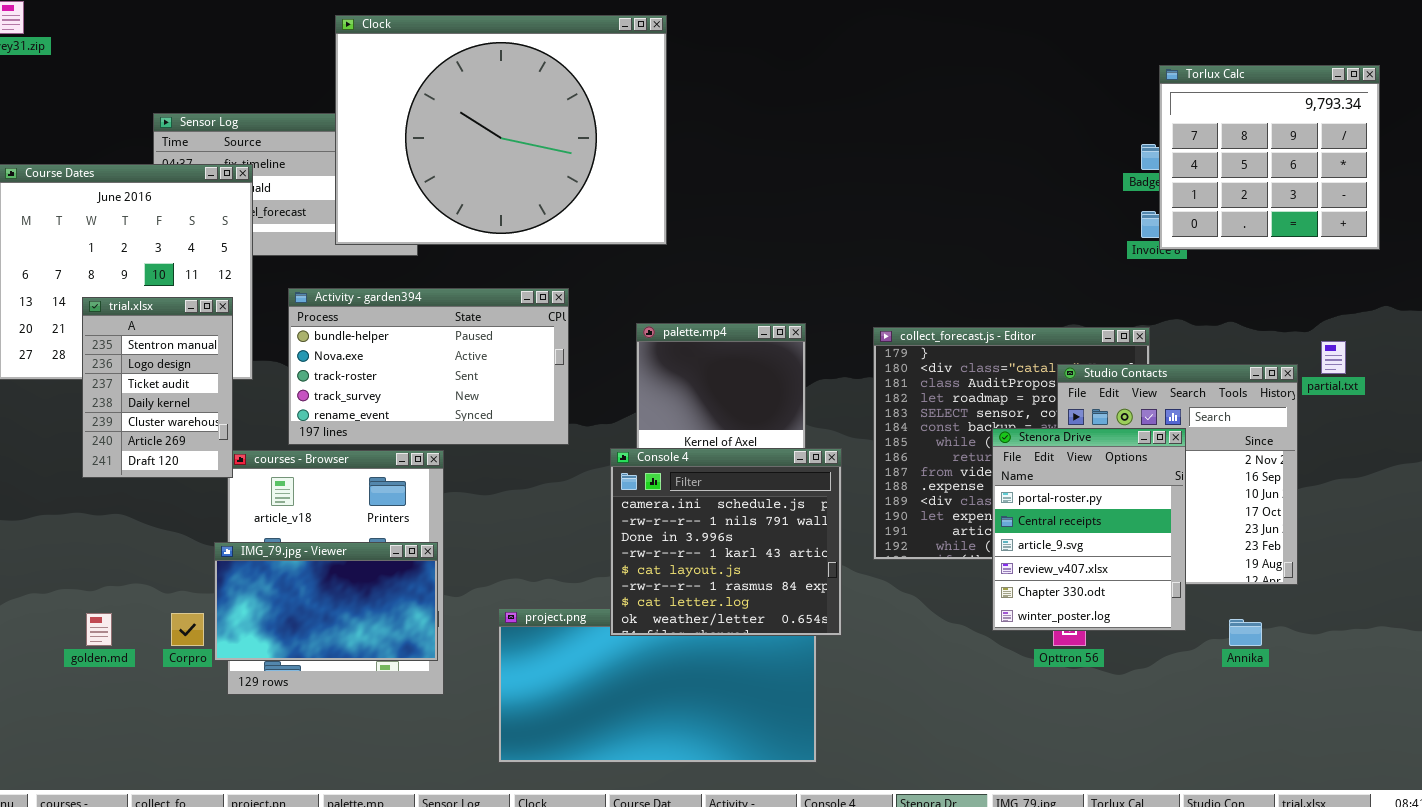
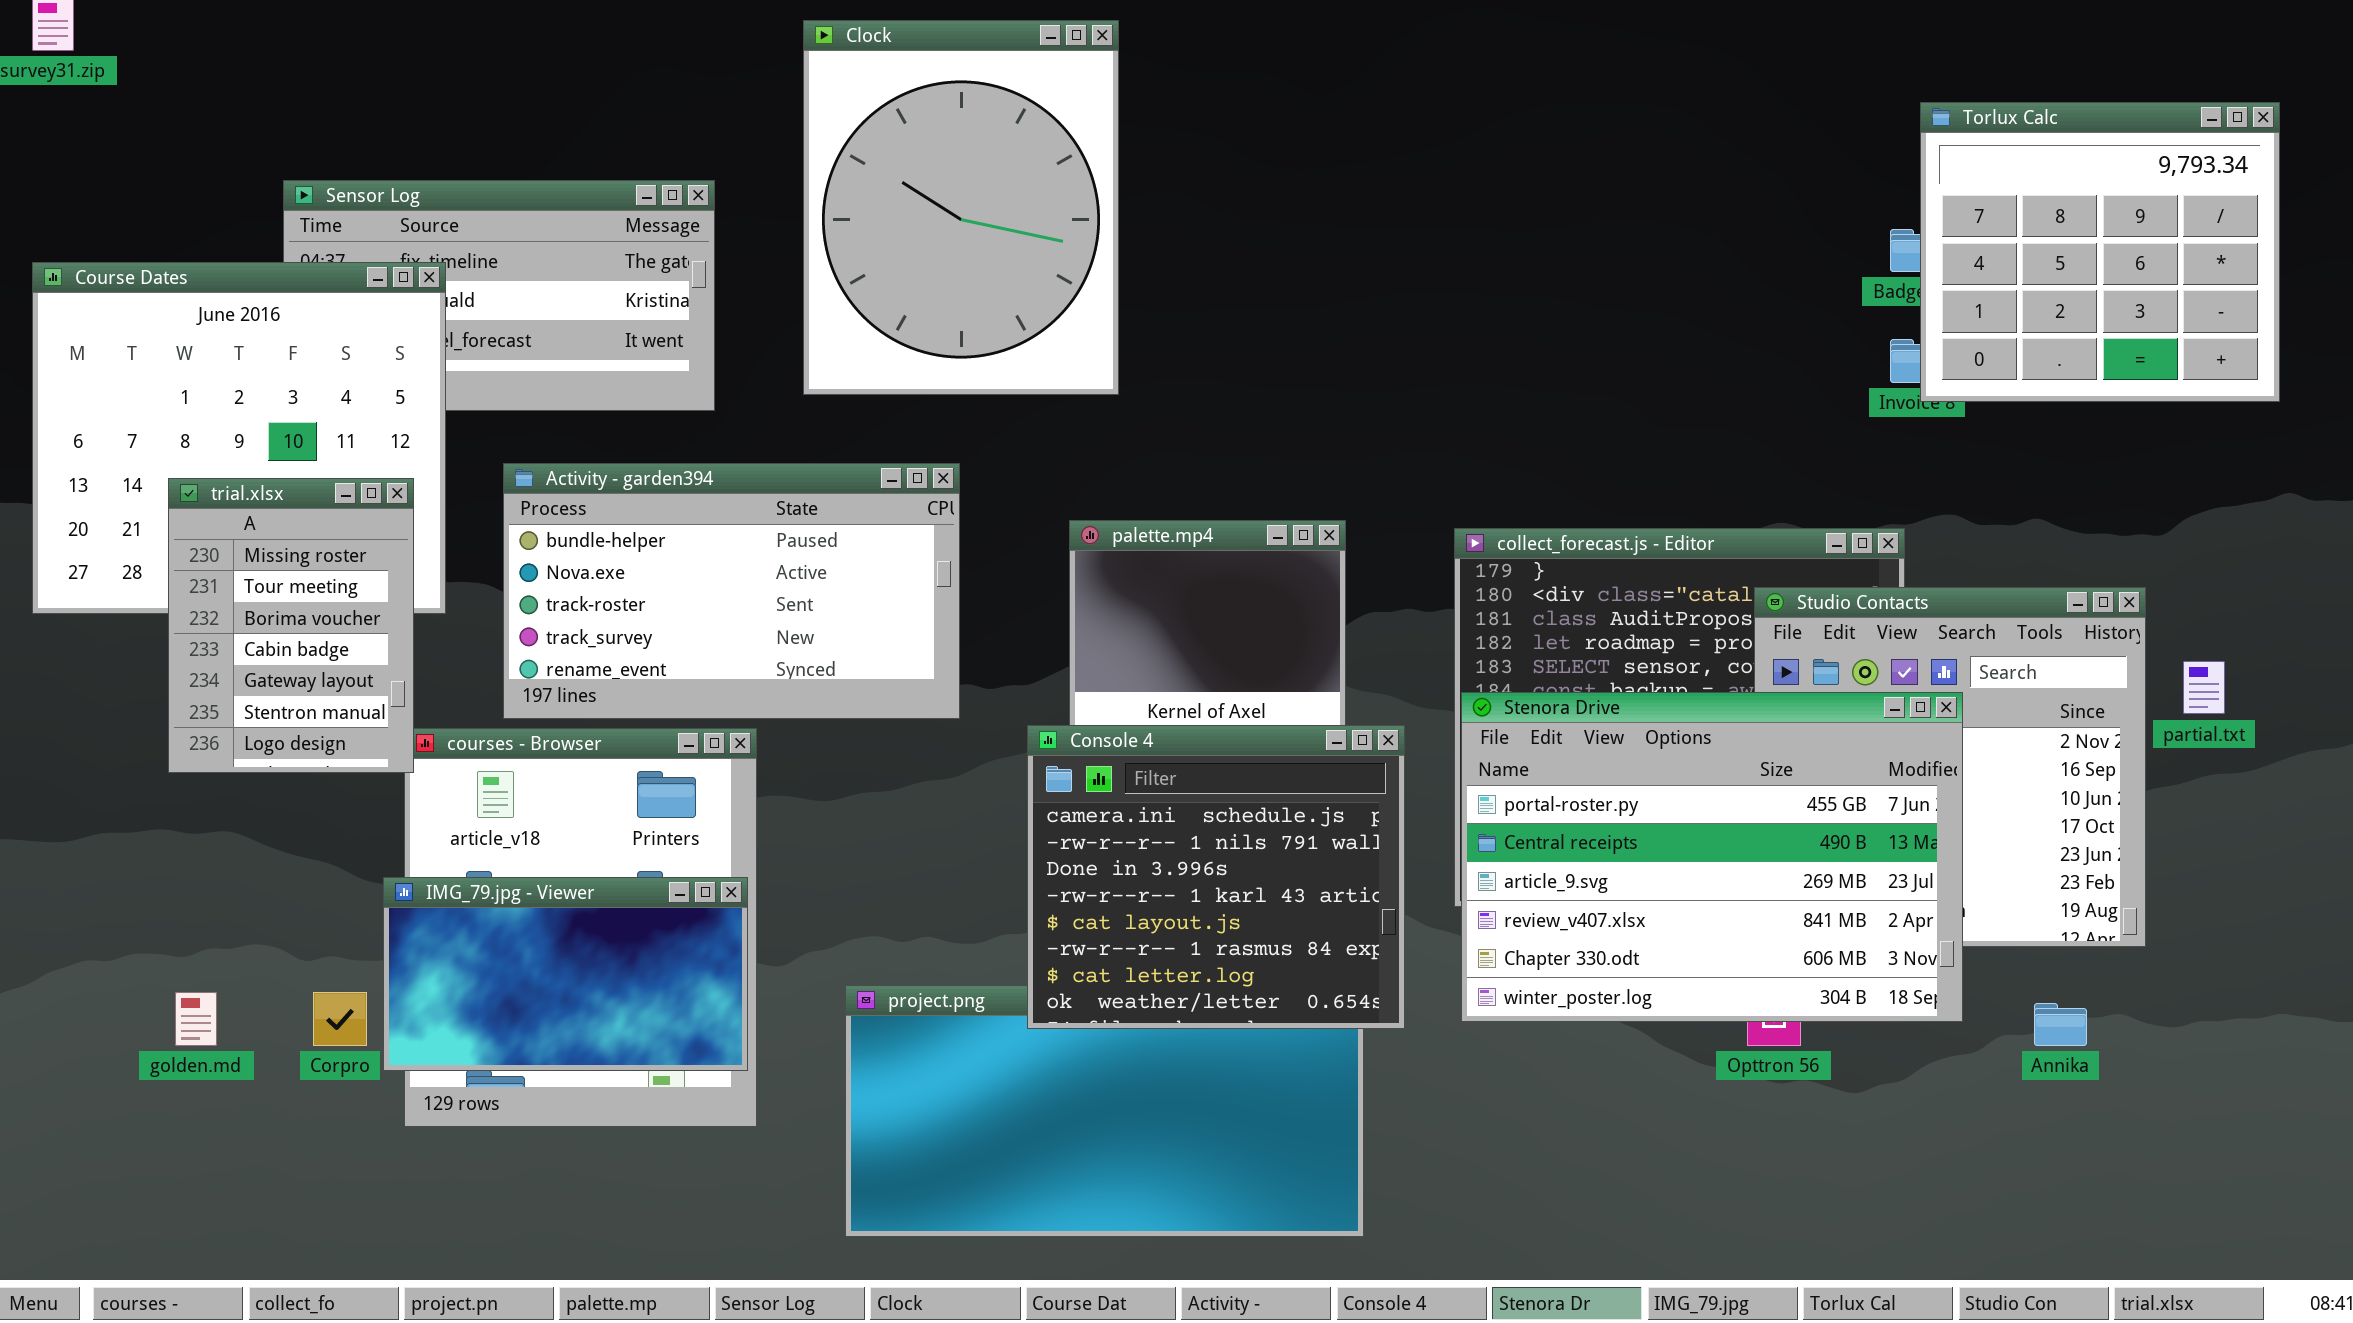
Clock: [335,15,667,245] -> [803,20,1119,395], resized
trial.xlsx: [82,297,233,478] -> [168,478,414,773], scrolled up 5 rows
partial.txt: [1321,341,1346,374] -> [2183,661,2225,714], moved
Stenora Drive: [992,428,1186,631] -> [1461,692,1963,1022], resized

